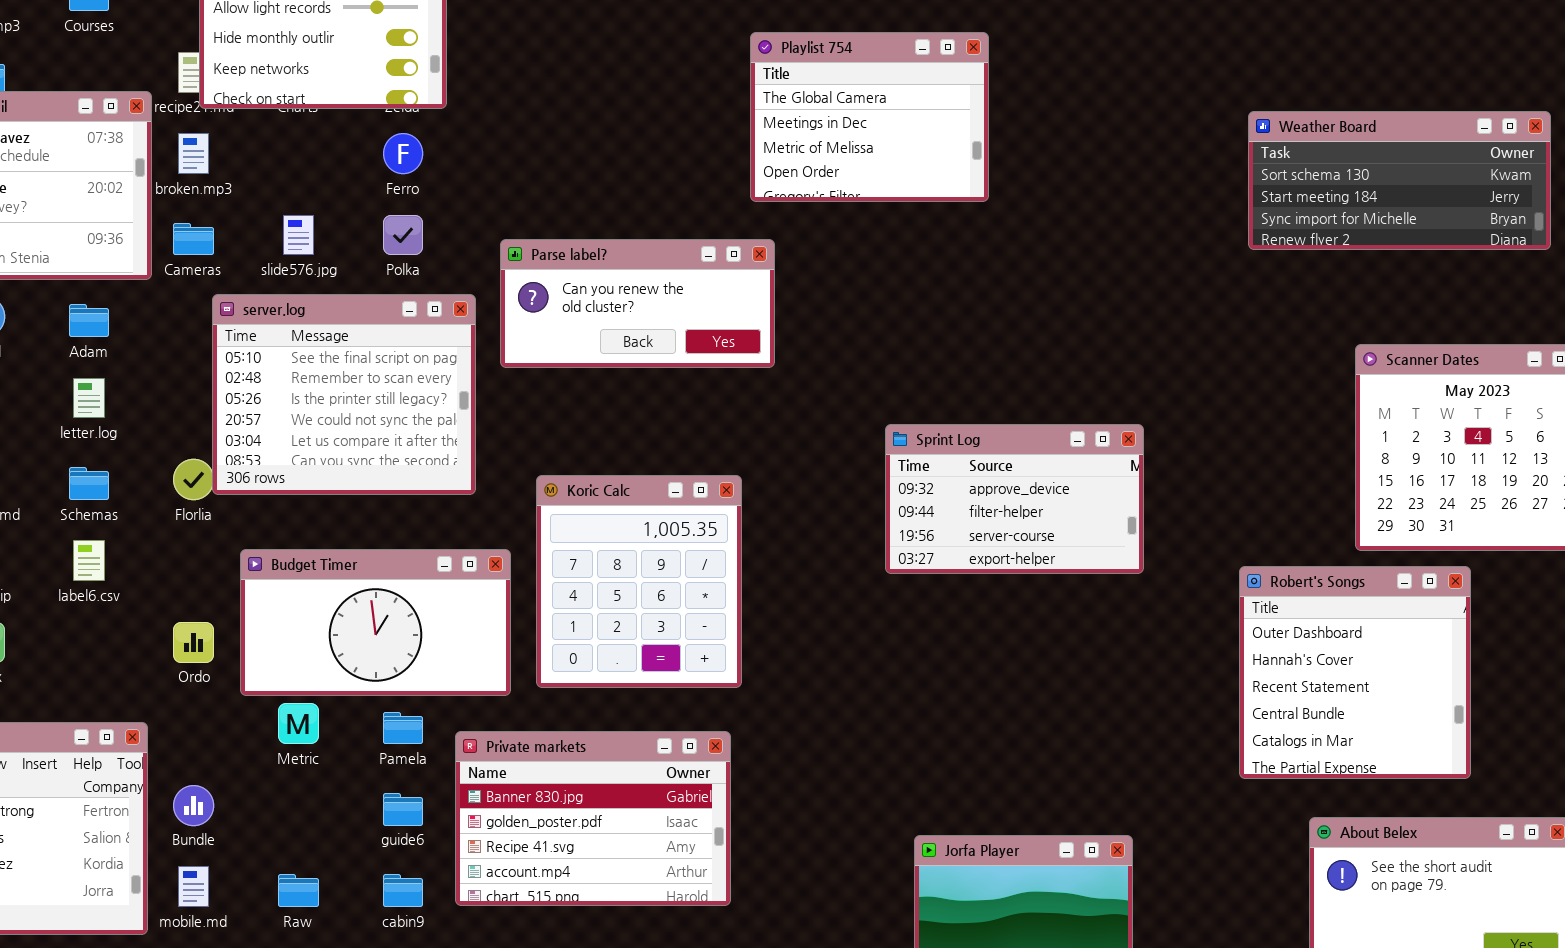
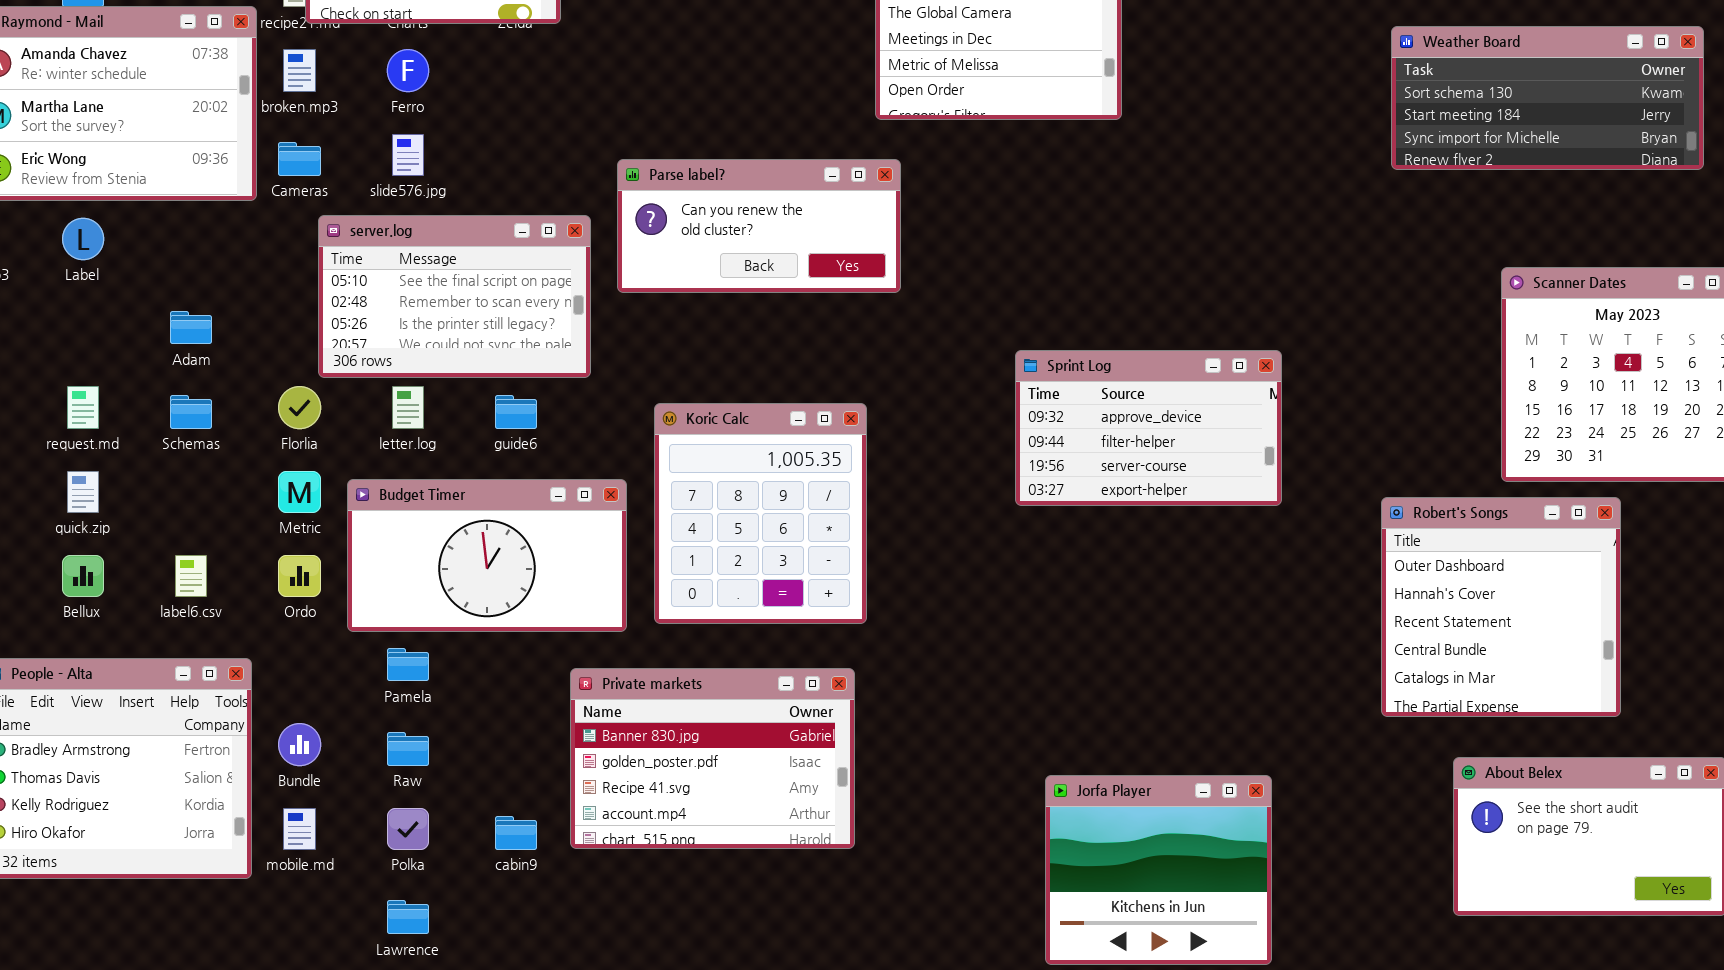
Ferro: [383,133,423,174] -> [387,49,429,92], moved
Polka: [383,215,423,255] -> [387,808,429,850], moved
server.log: [212,294,476,495] -> [318,215,591,378], resized
Adam: [69,304,109,337] -> [170,311,212,344], moved
letter.log: [73,378,105,418] -> [392,386,424,429], moved
label6.csv: [73,540,105,581] -> [175,555,207,597], moved
Metric: [278,703,319,744] -> [278,471,321,513], moved
Pamela: [383,712,423,744] -> [387,648,429,681], moved
guide6: [383,793,423,826] -> [495,395,537,429], moved
Raw: [278,874,319,907] -> [387,732,429,766], moved

